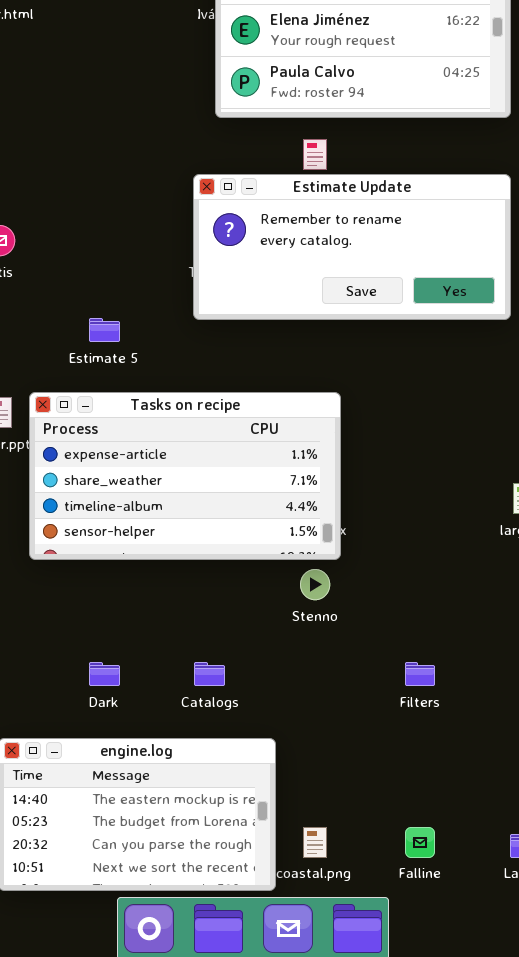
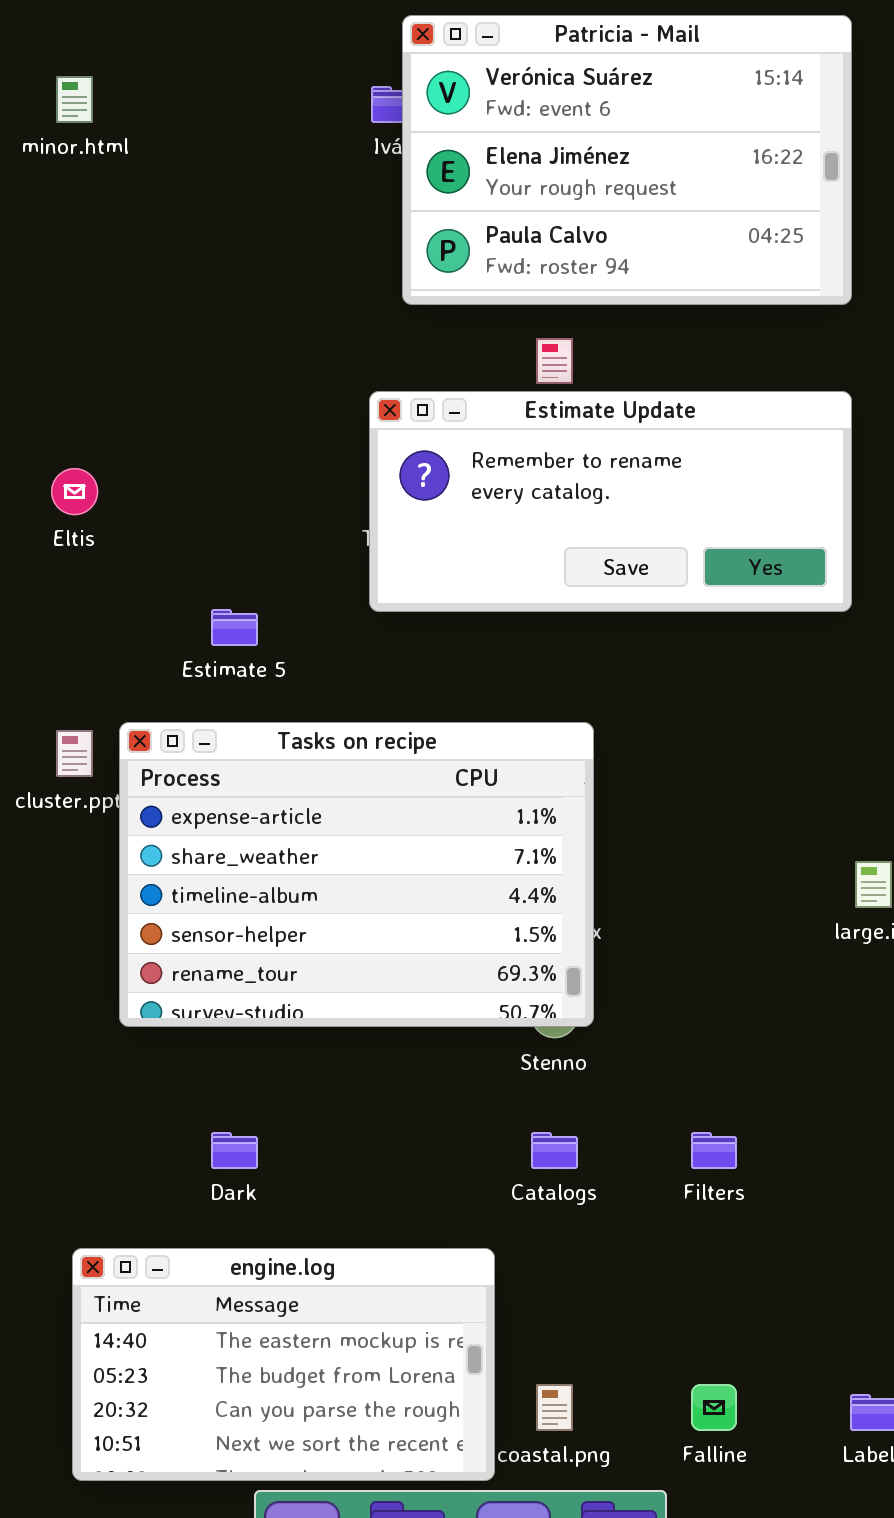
Tasks on recipe: [29,392,341,560] -> [119,722,594,1027], resized
Catalogs: [194,662,225,686] -> [531,1132,578,1169], moved

